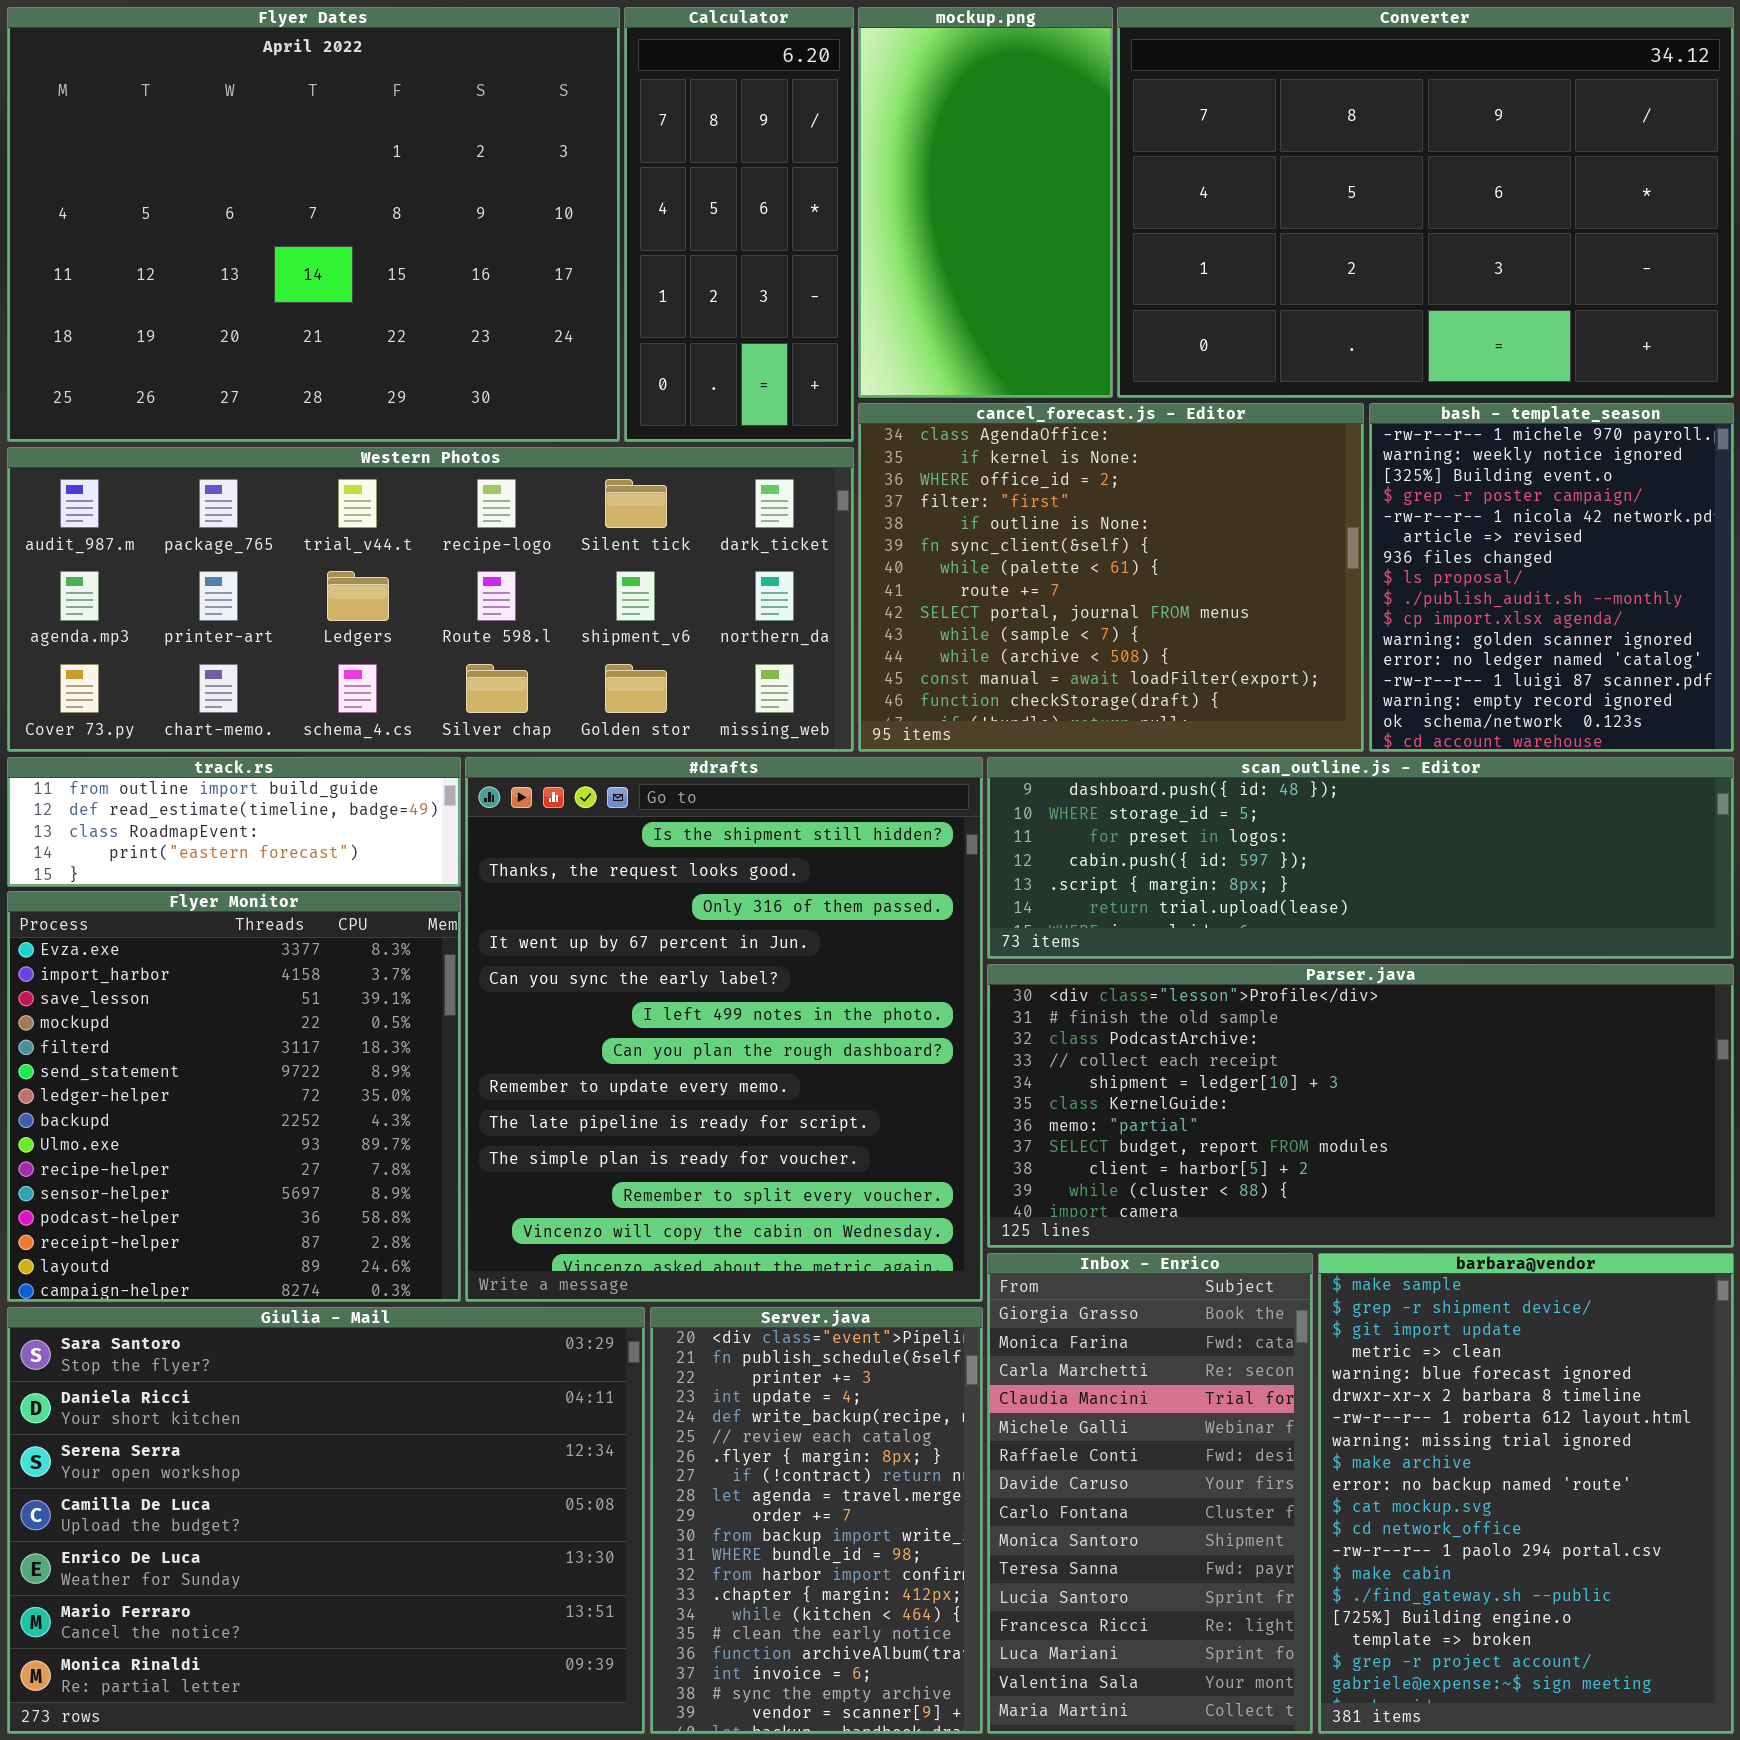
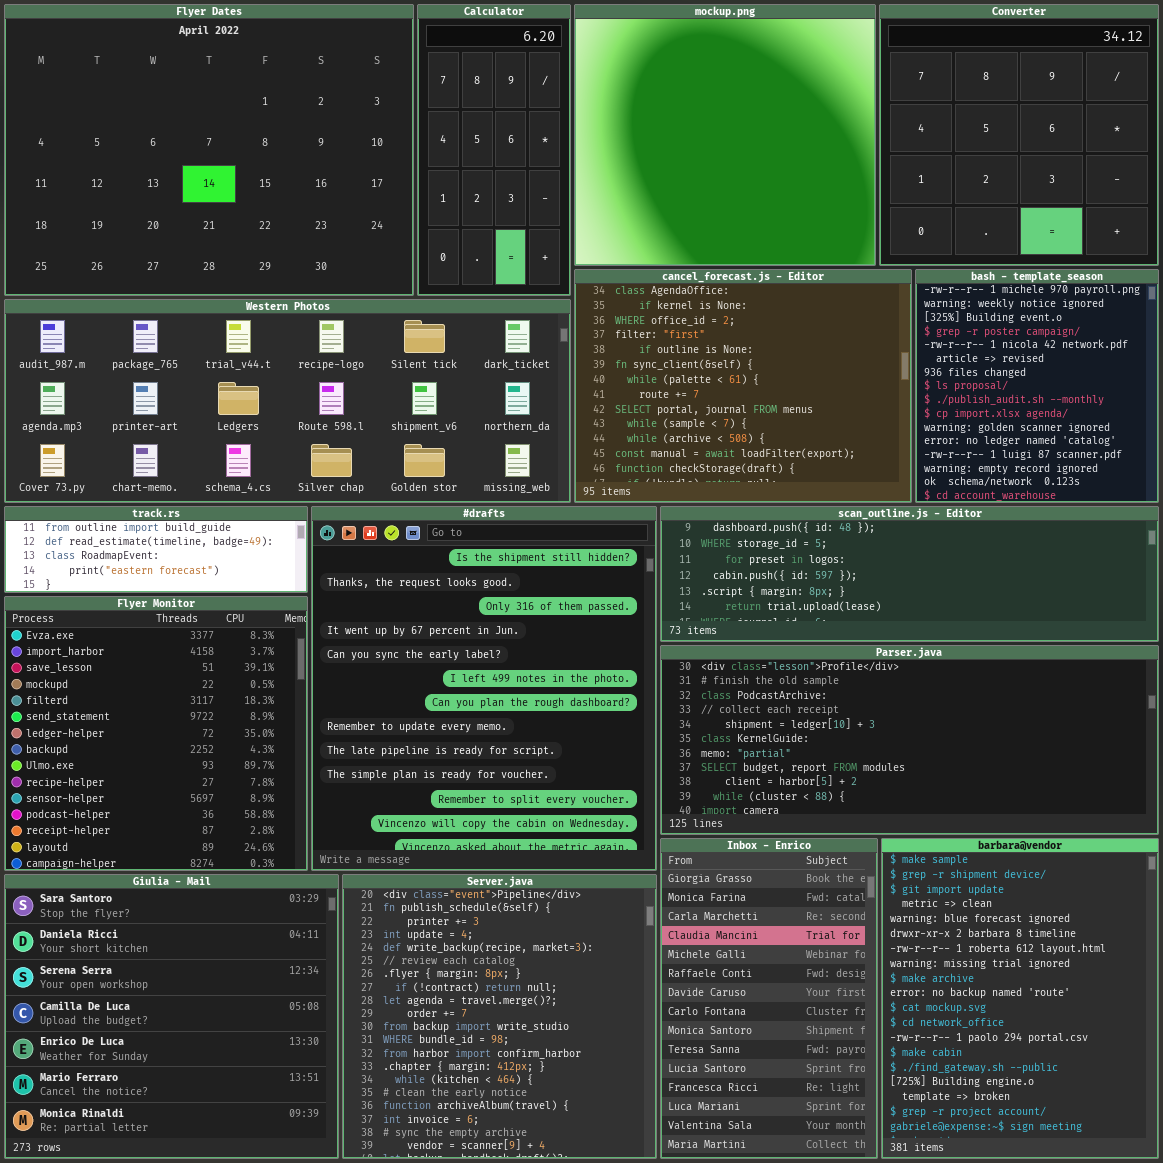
mockup.png: [858,7,1113,398] -> [574,4,876,266], resized
Converter: [1117,7,1734,398] -> [879,4,1159,266], resized
Giulia - Mail: [7,1307,645,1734] -> [4,874,339,1159], resized
Server.java: [650,1307,983,1734] -> [342,874,657,1159], resized

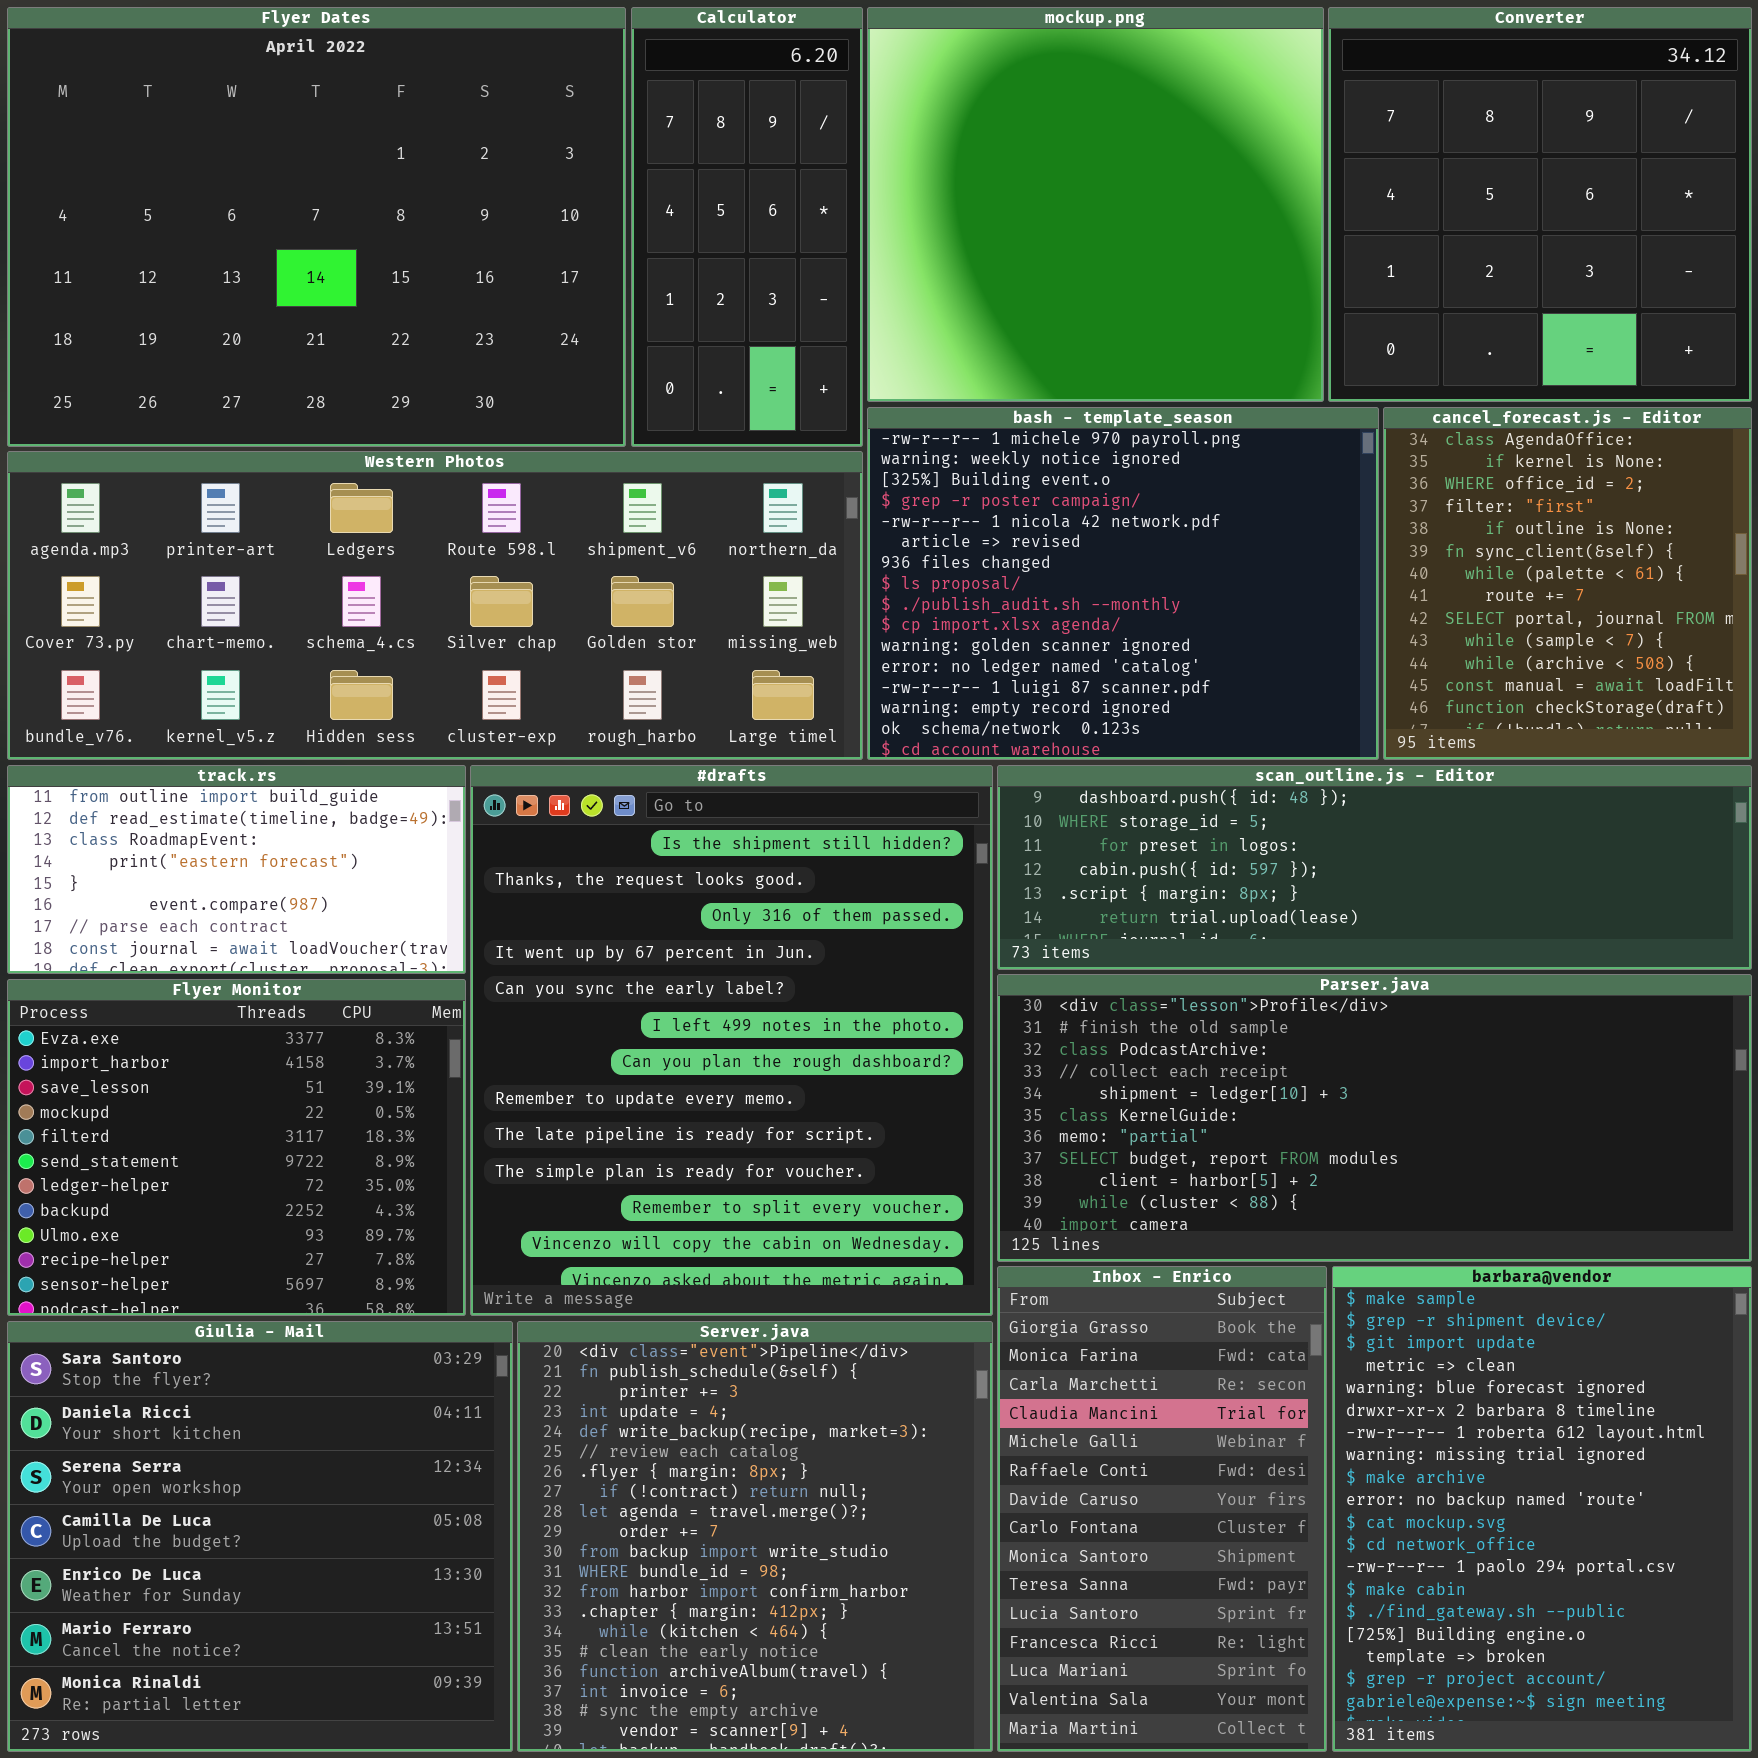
cancel_forecast.js - Editor: [574,269,912,503] -> [1383,407,1752,760], moved, resized
bash - template_season: [915,269,1159,503] -> [867,407,1379,760], moved, resized
Western Photos: [4,299,571,503] -> [7,451,863,760], scrolled down 1 row
track.rs: [4,506,308,593] -> [7,765,466,974], resized
Flyer Monitor: [4,596,308,871] -> [7,979,466,1316], resized

